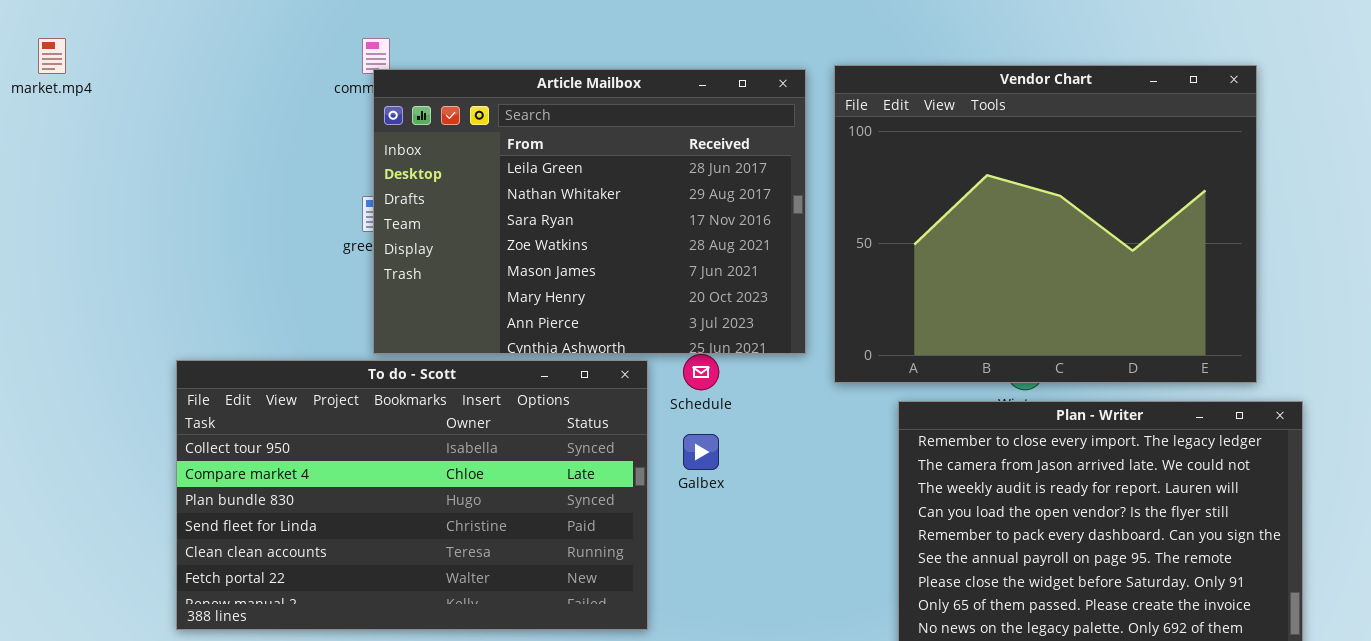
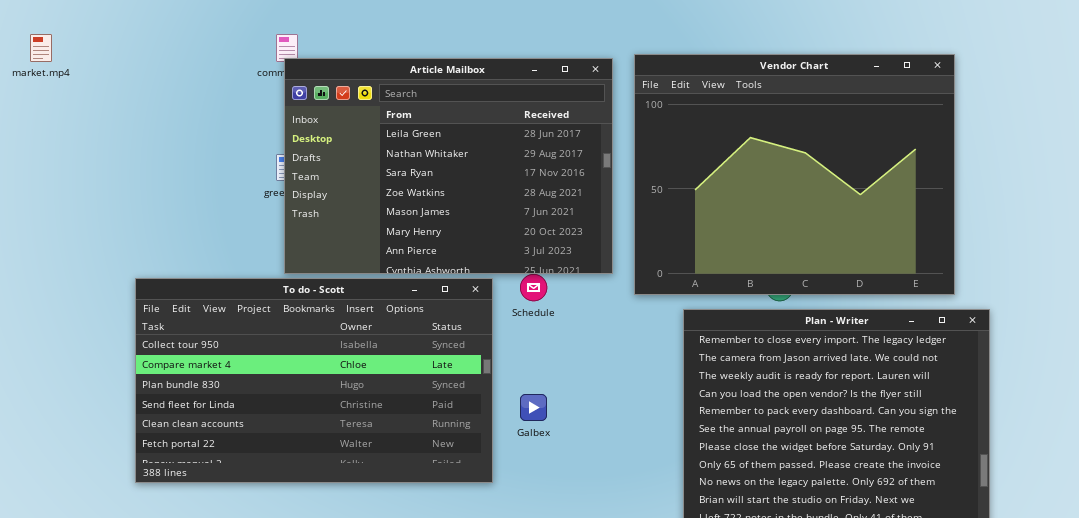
Galbex: [683,434,719,470] -> [520,394,547,421], moved

